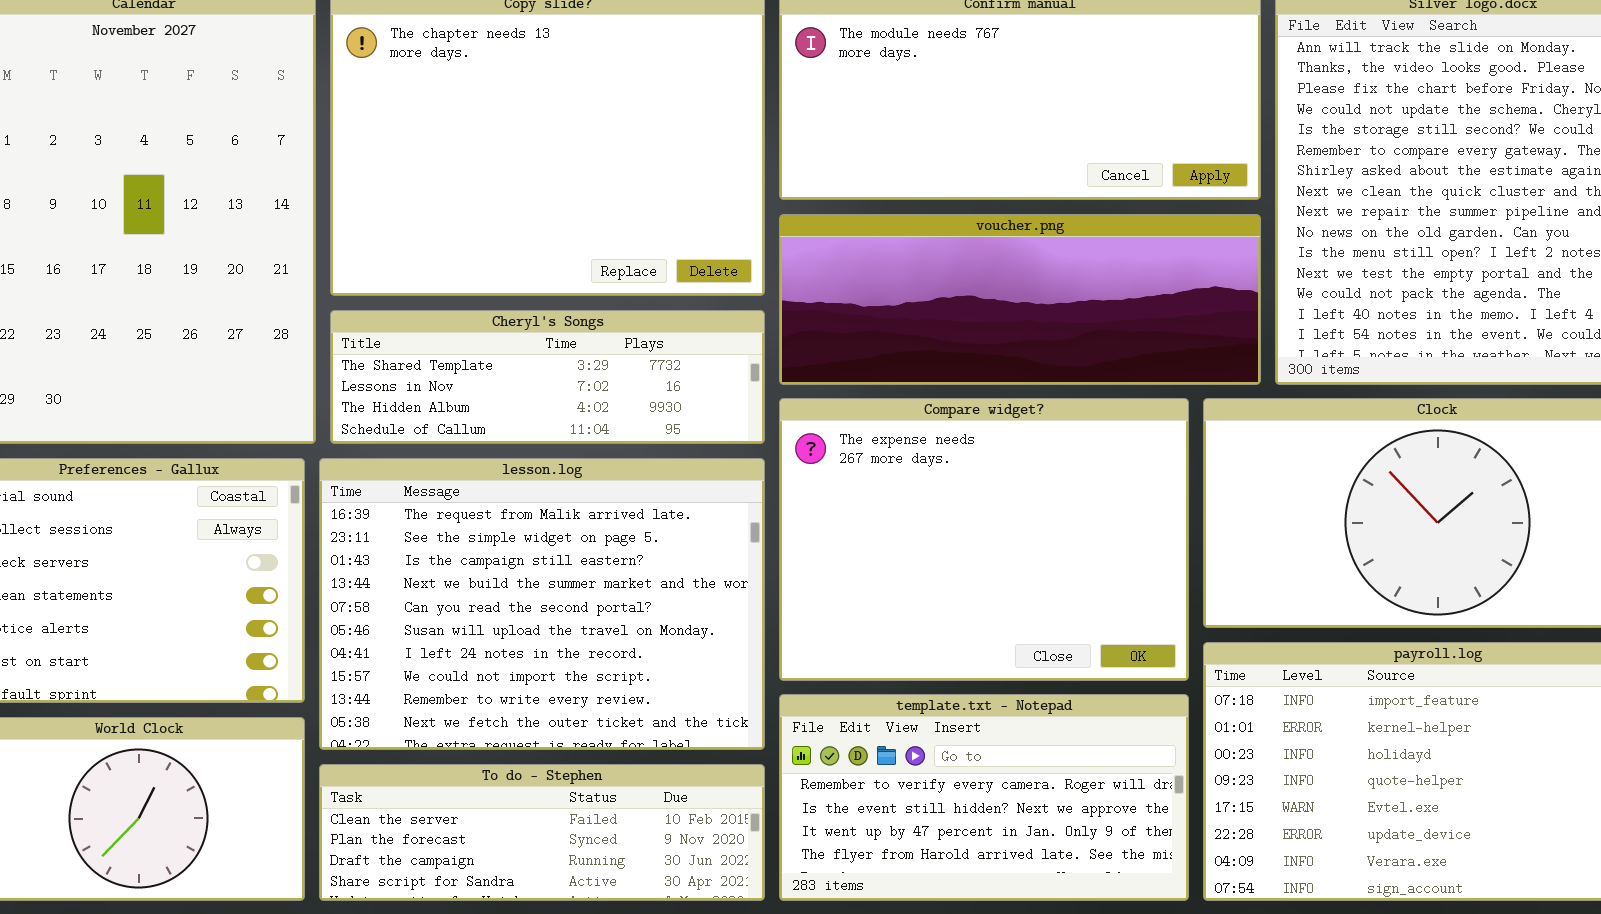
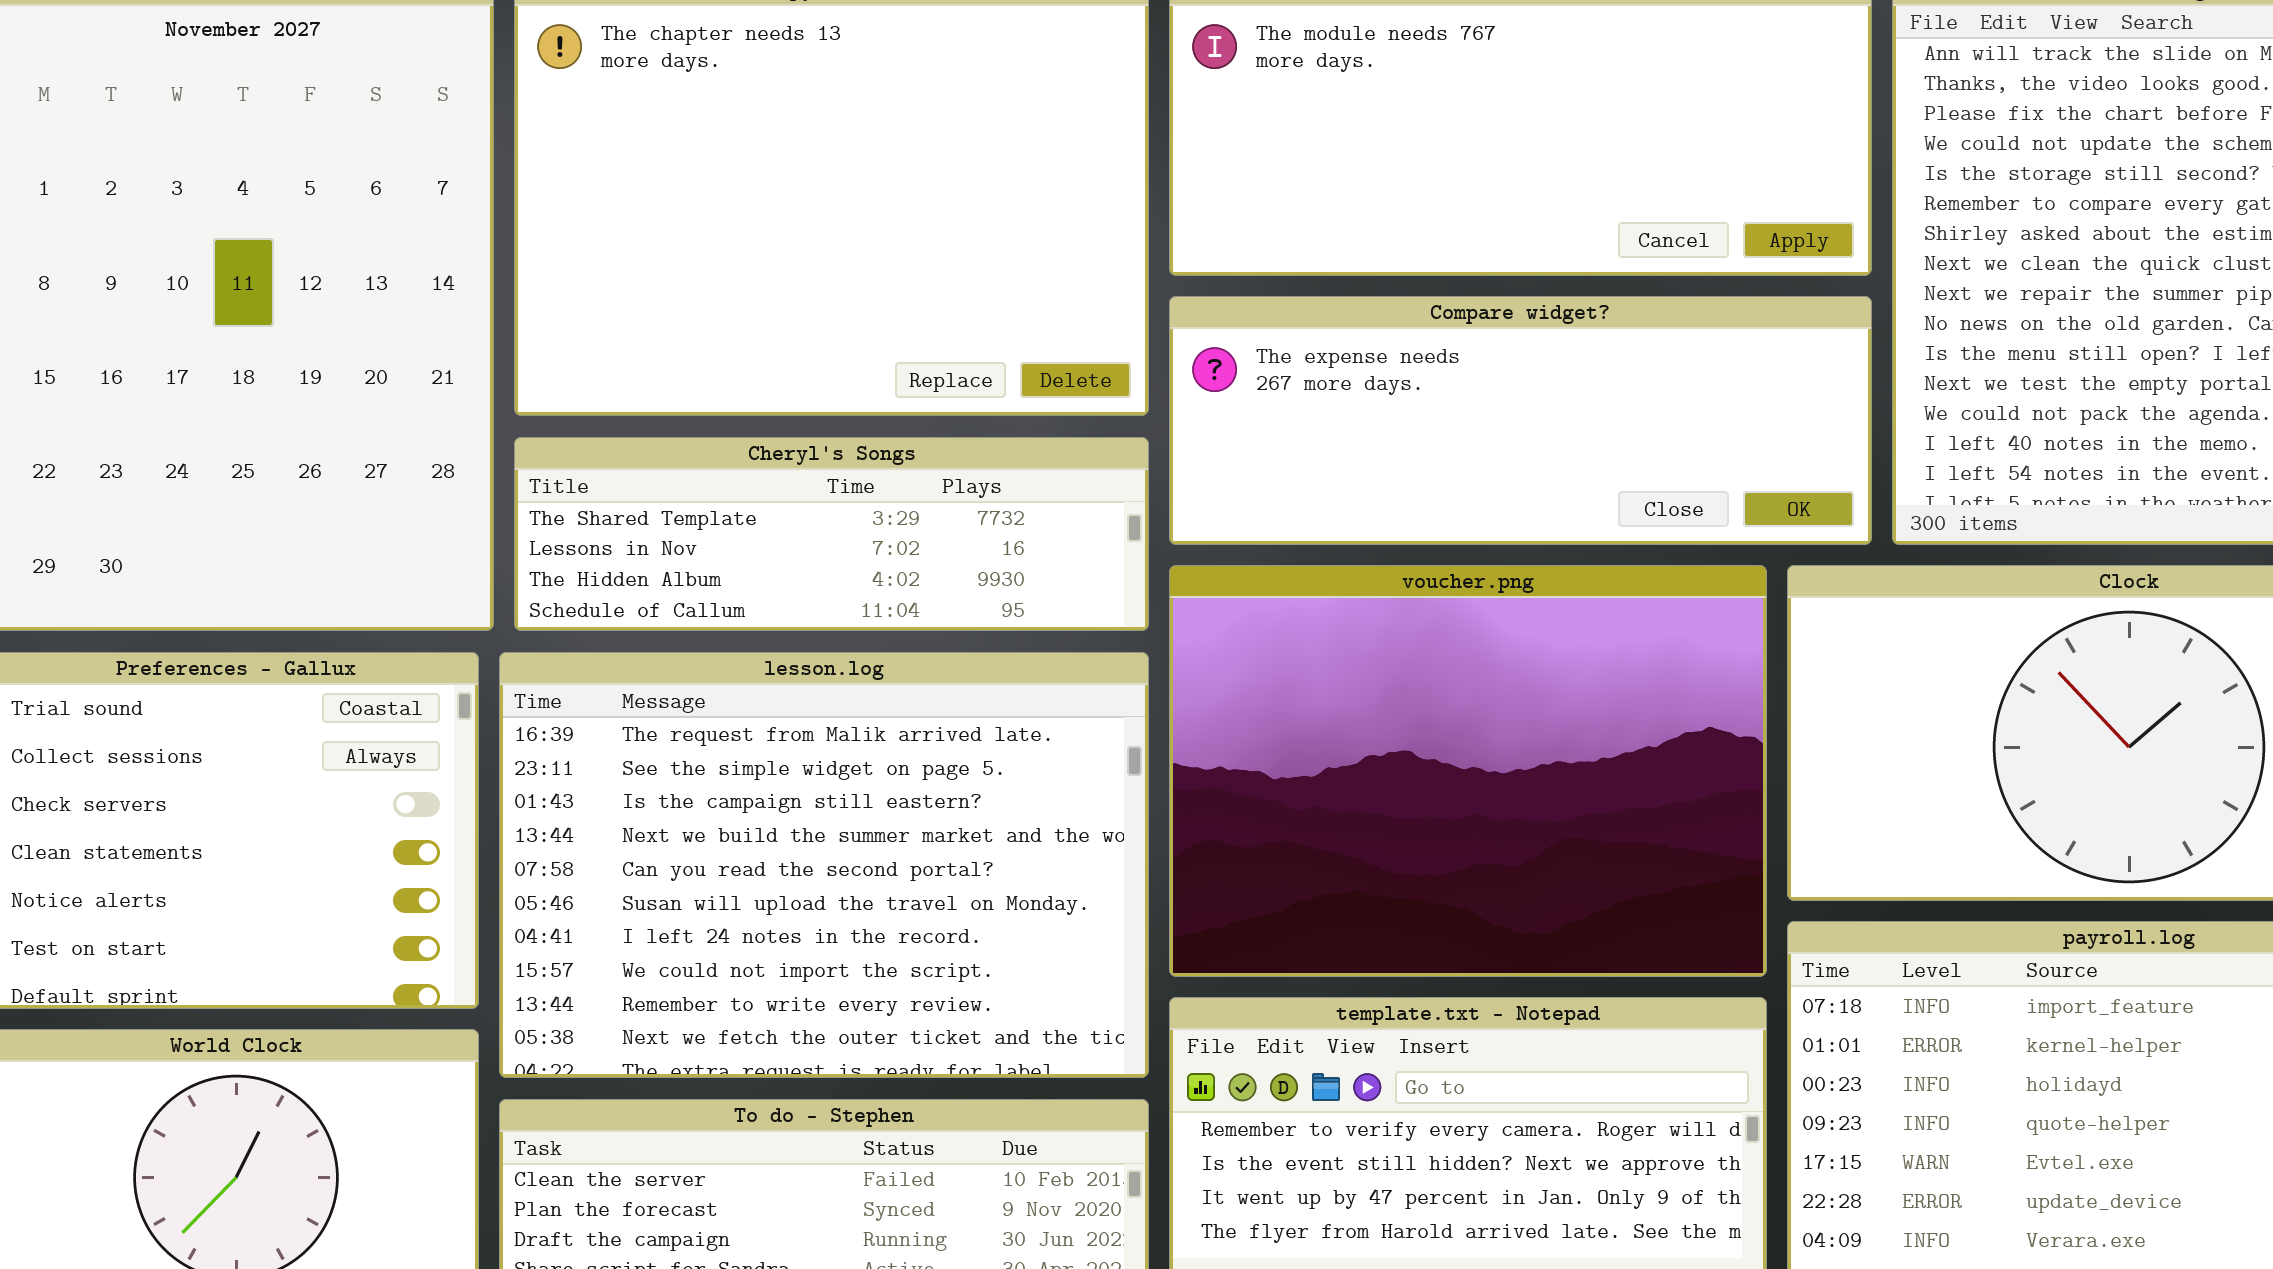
voucher.png: [779,214,1261,385] -> [1169,565,1767,977], moved, resized
Compare widget?: [779,398,1189,681] -> [1169,296,1872,545], moved, resized

